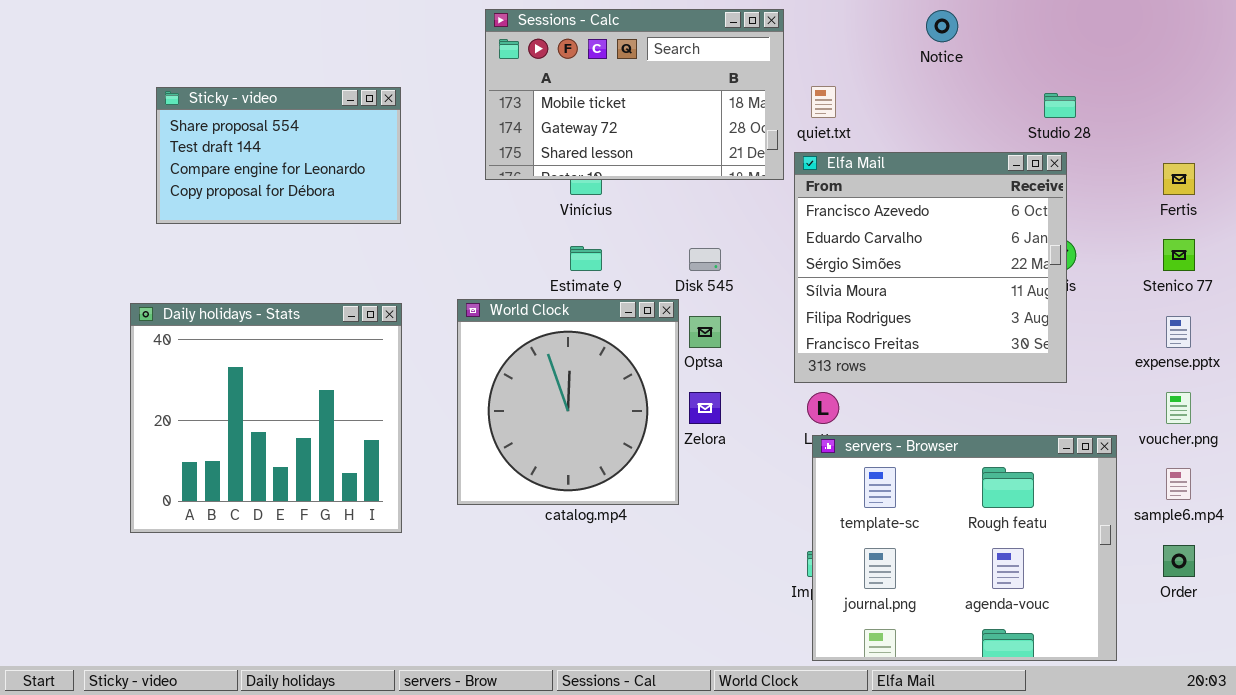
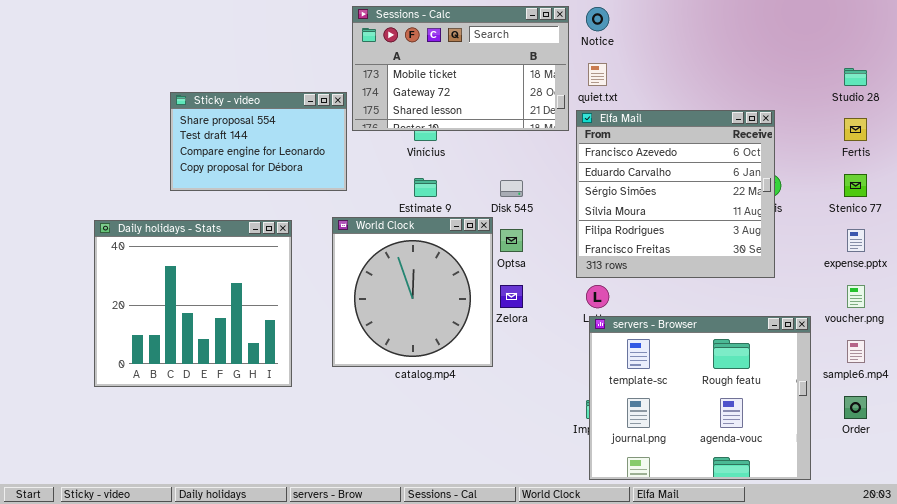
Notice: [926,10,958,42] -> [586,7,609,31], moved
Sticky - video: [156,87,401,224] -> [170,92,347,191], moved
Studio 28: [1044,93,1076,118] -> [844,68,867,86], moved

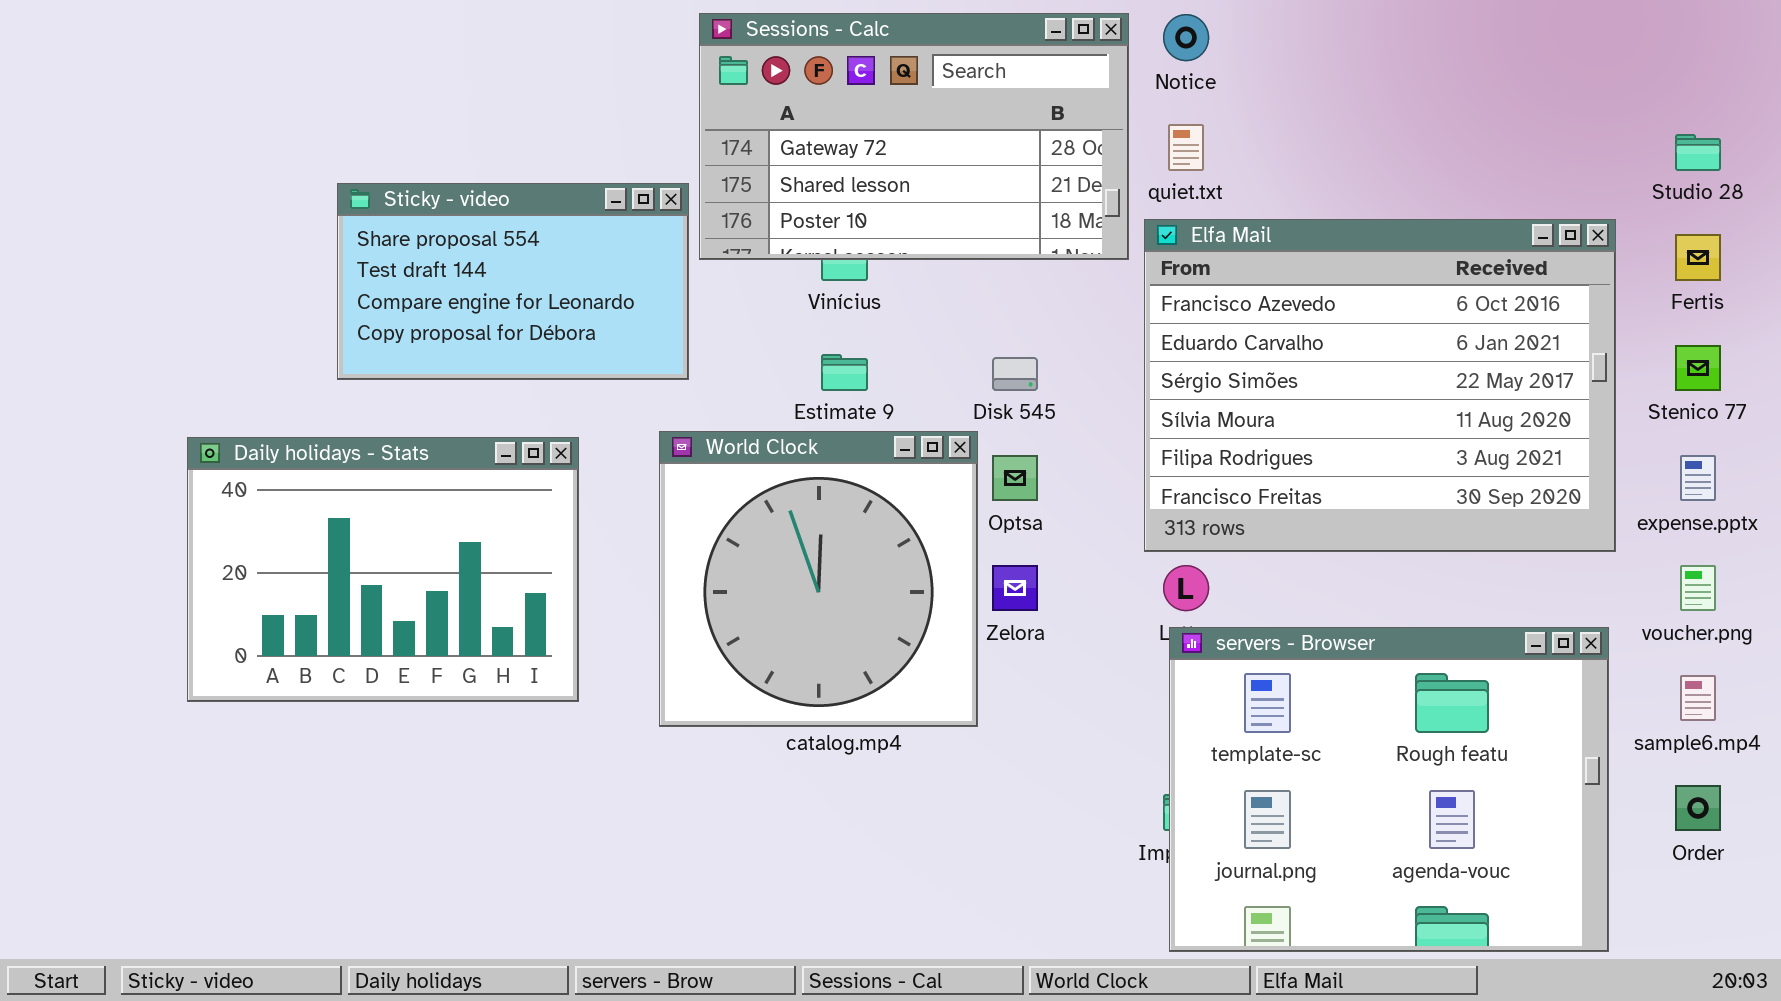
Sessions - Calc: [352,6,569,131] -> [699,13,1129,260], scrolled down 1 row
Elfa Mail: [576,110,775,278] -> [1144,219,1616,552], resized
Daily holidays - Stats: [94,220,292,387] -> [187,437,579,702], resized

